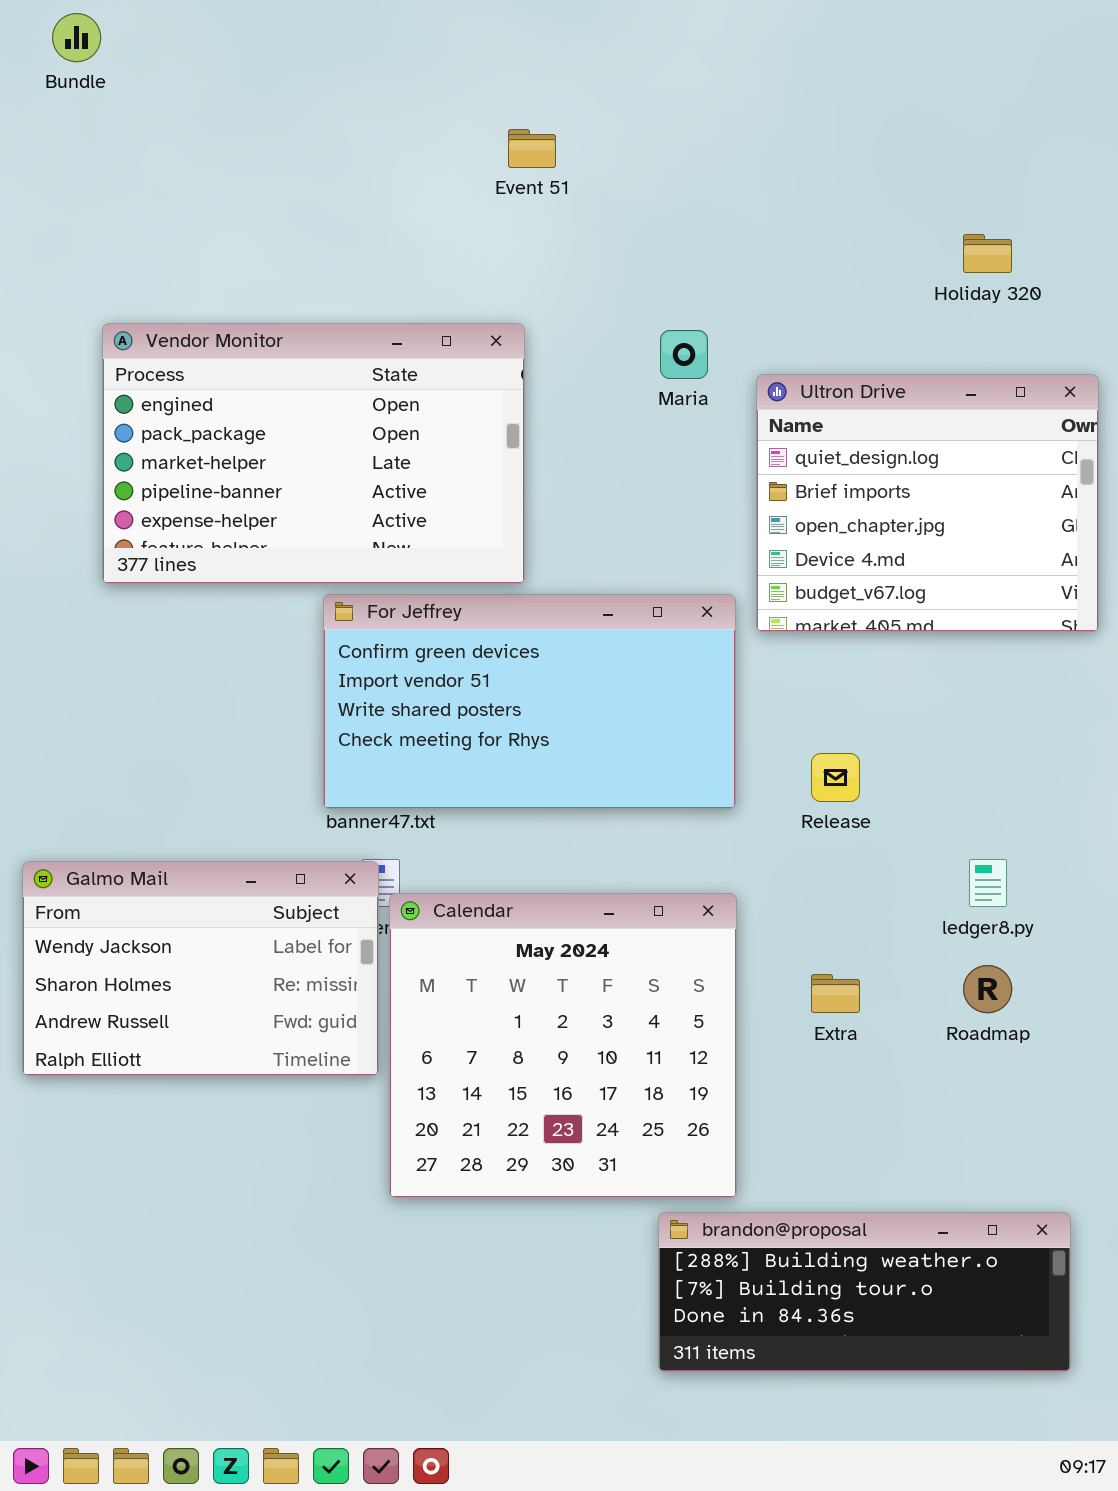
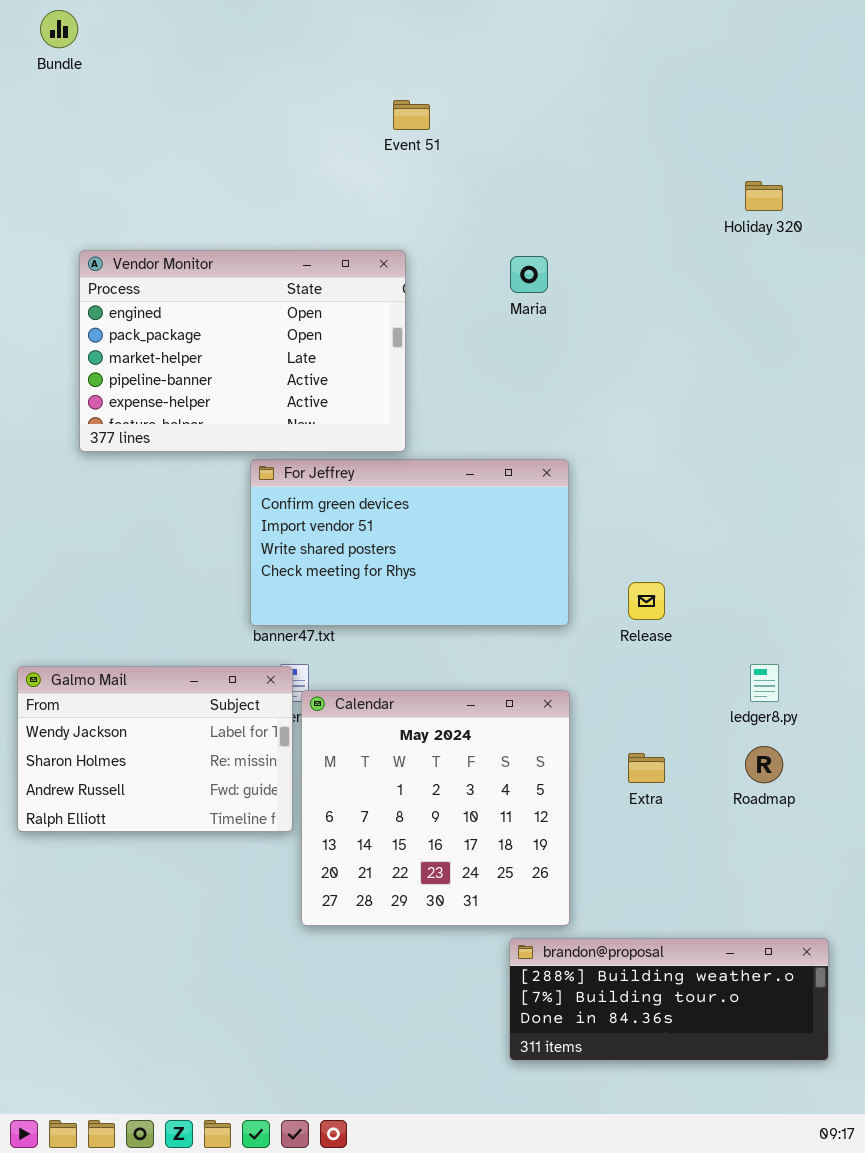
Ultron Drive: [756,374,1099,632] -> none, closed

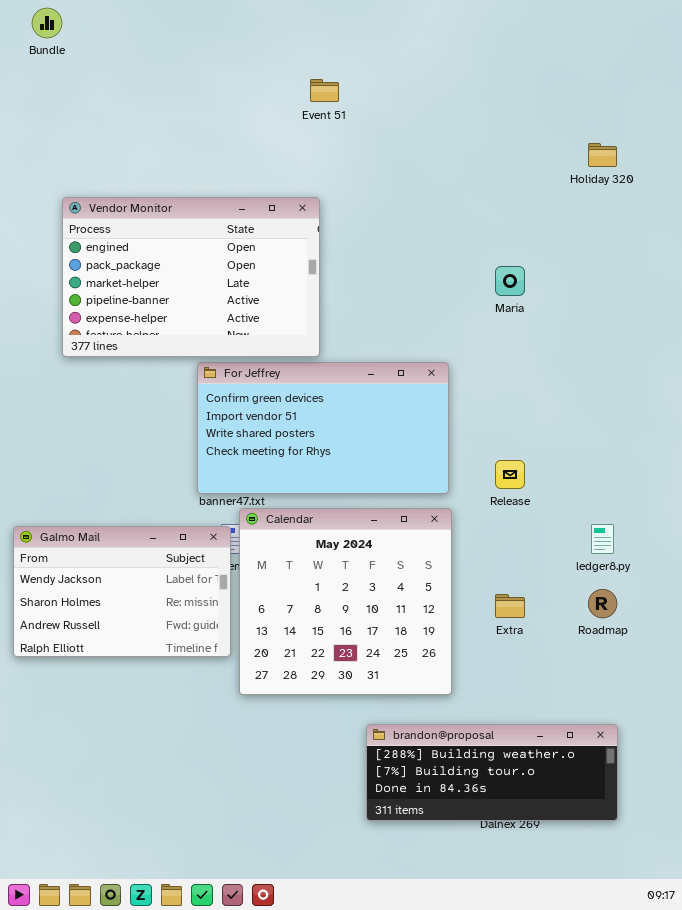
Maria: [510,256,548,293] -> [495,266,525,296], moved
Calendar: [301,690,570,926] -> [239,508,452,695], moved
brandon@proposal: [509,938,829,1061] -> [366,724,618,821], moved

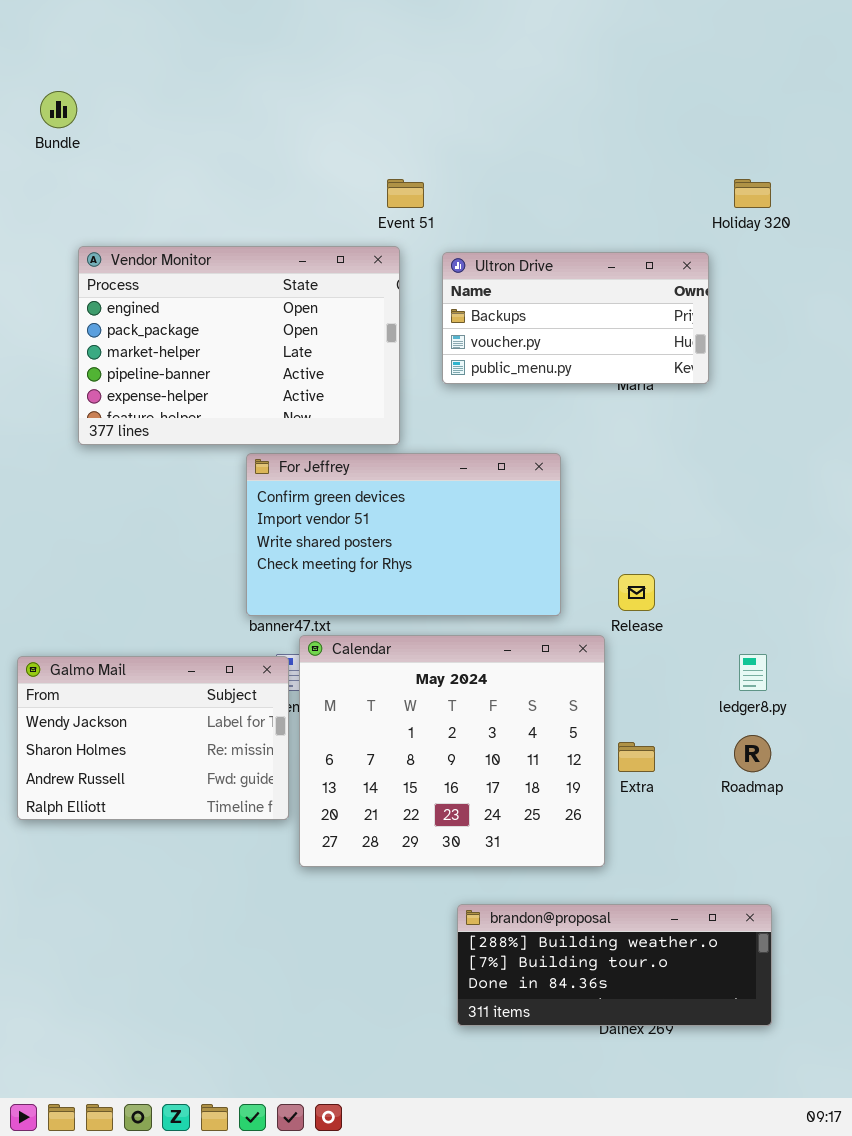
Bundle: [32,8,62,38] -> [40,91,77,128], moved
Event 51: [310,79,339,102] -> [387,179,424,208], moved
Ultron Drive: none -> [442,252,709,384], opened
Calendar: [239,508,452,695] -> [299,635,605,867], resized

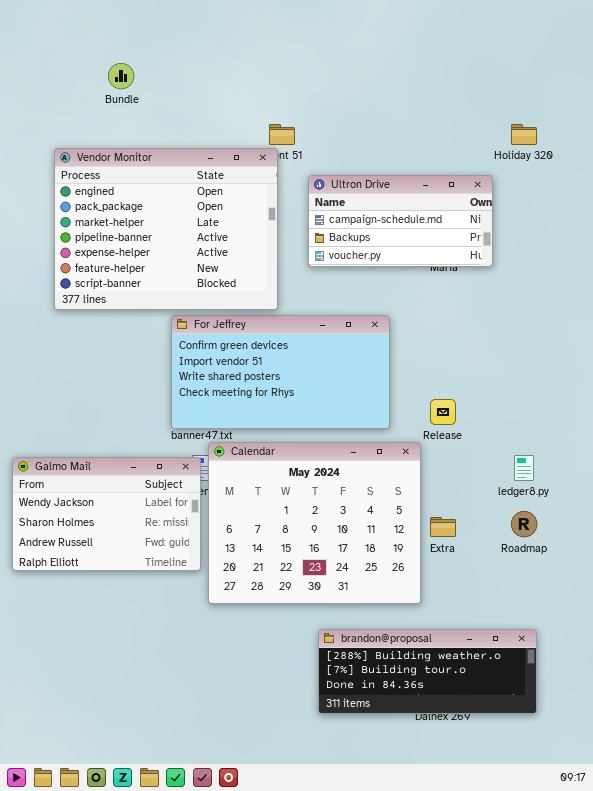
Bundle: [40,91,77,128] -> [108,63,134,89], moved
Vendor Monitor: [78,246,400,445] -> [54,148,278,310], resized
Ultron Drive: [442,252,709,384] -> [308,175,493,267], scrolled up 1 row

